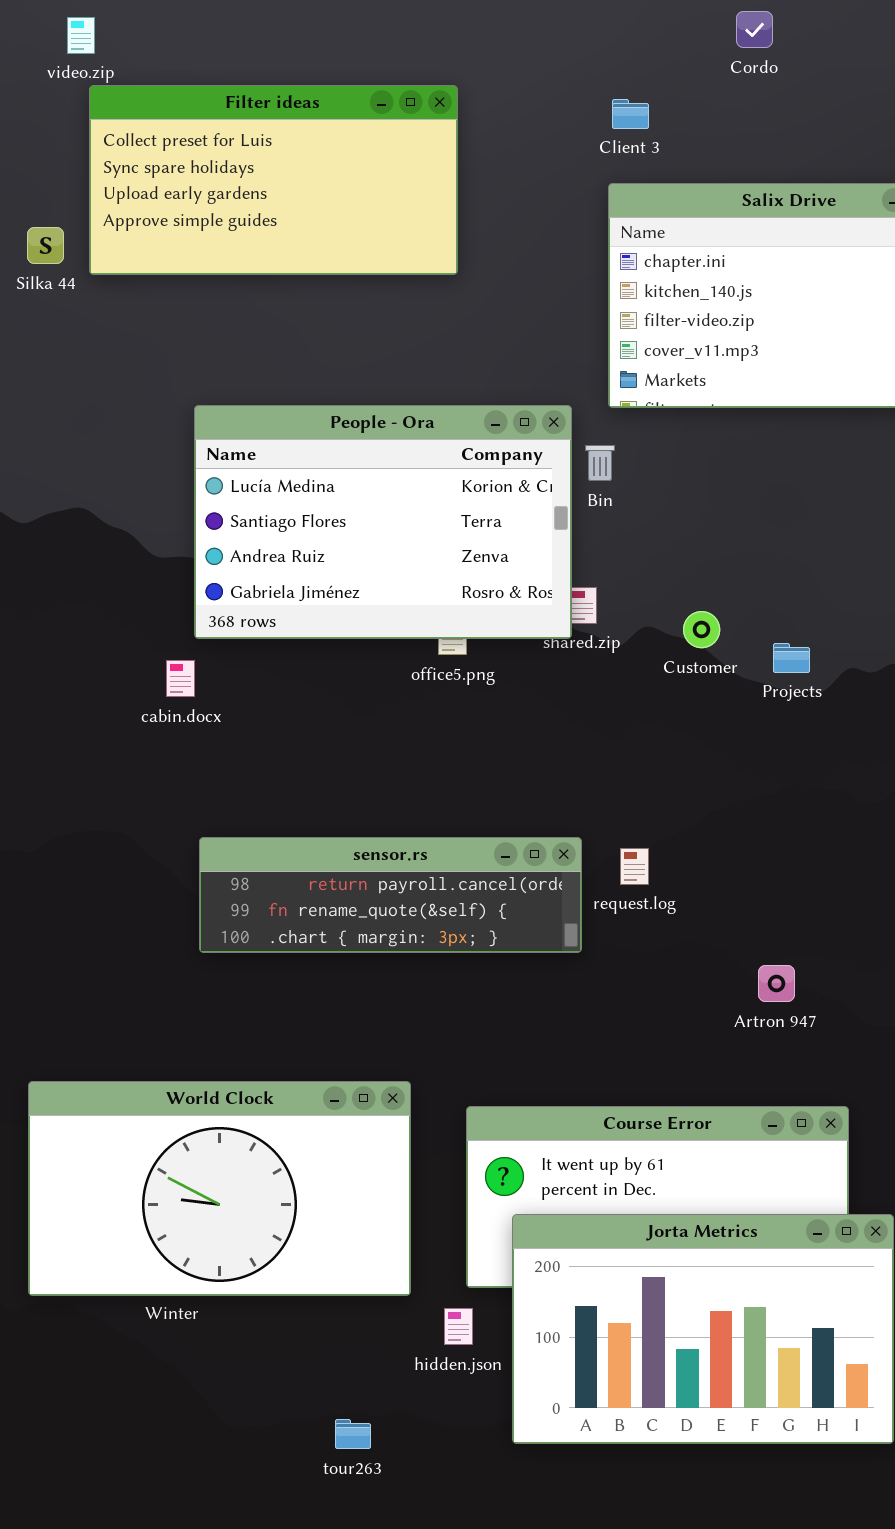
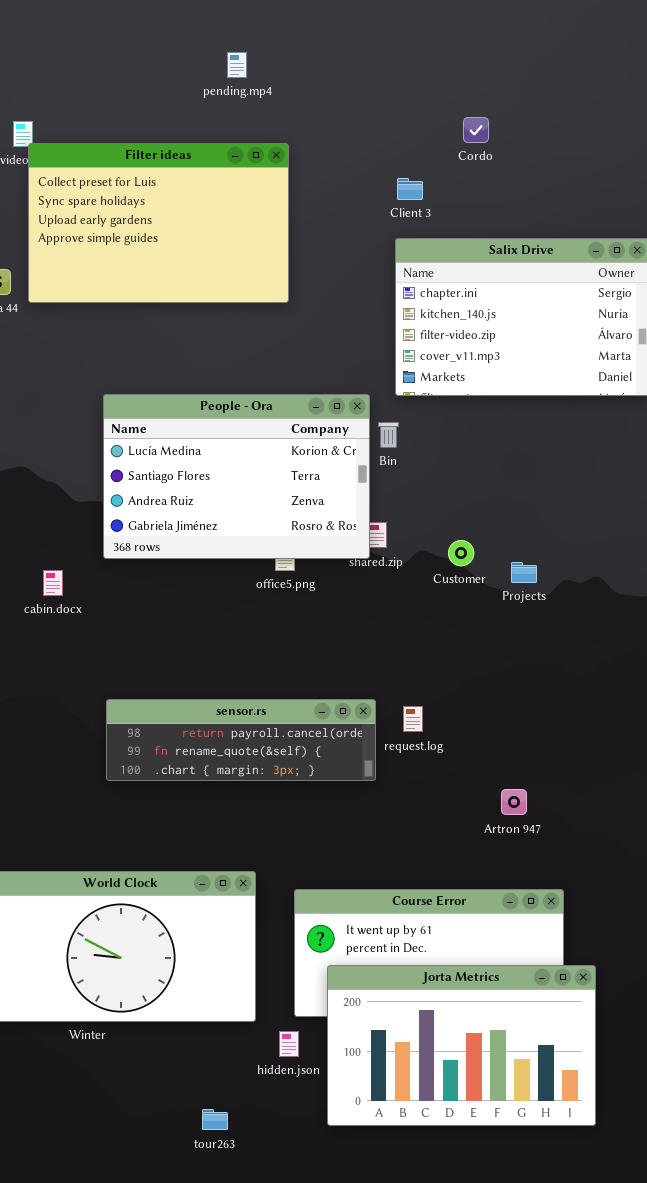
Cordo: [736,11,773,48] -> [463,117,489,143], moved
Filter ideas: [89,85,458,275] -> [28,143,289,303], resized
cabin.docx: [166,660,195,697] -> [43,570,63,596], moved

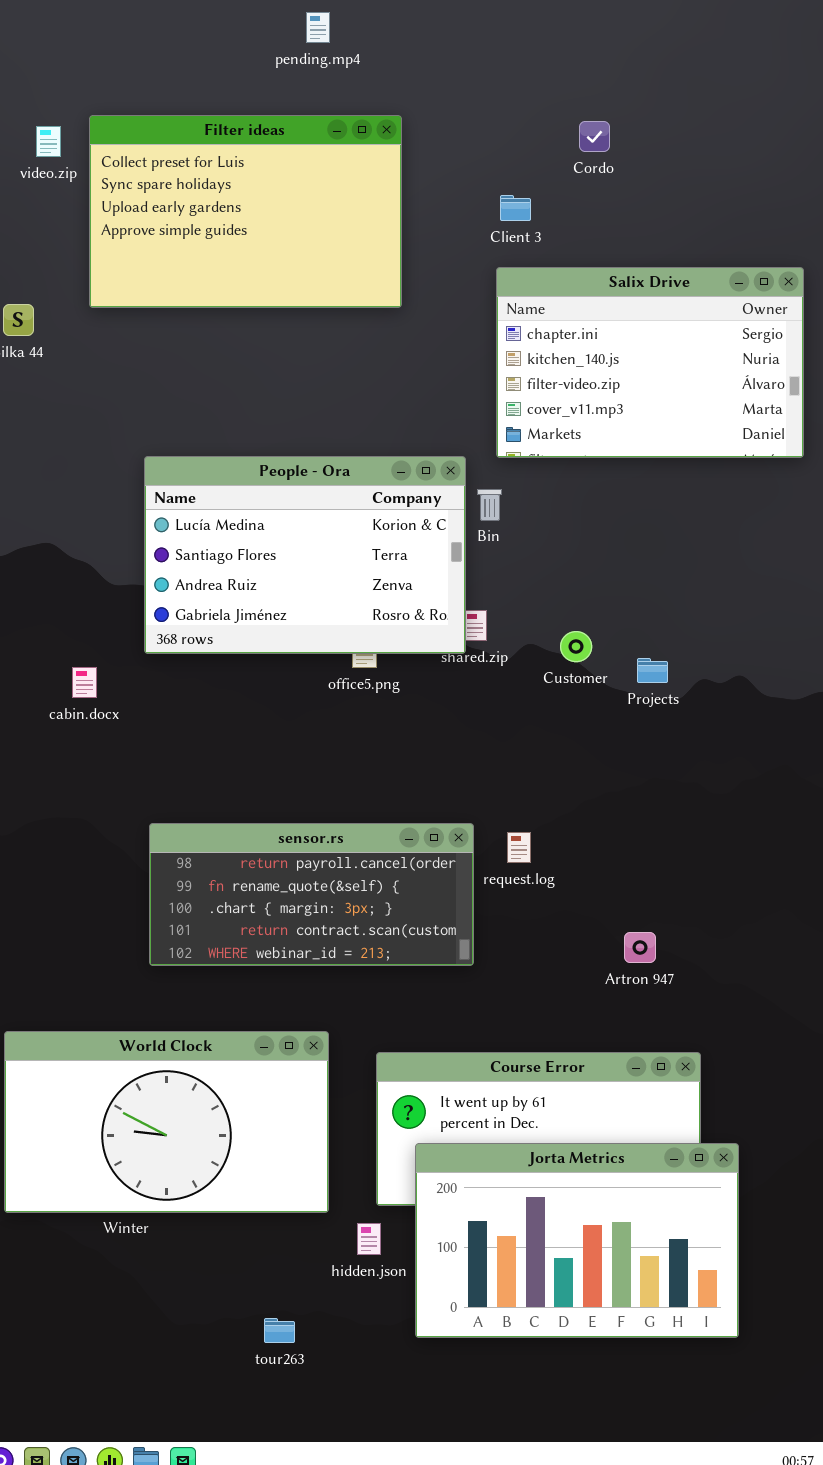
pending.mp4: [227,52,247,78] -> [306,12,330,43], moved
Filter ideas: [28,143,289,303] -> [89,115,402,308], moved
sensor.rs: [106,699,376,781] -> [149,823,474,966], resized

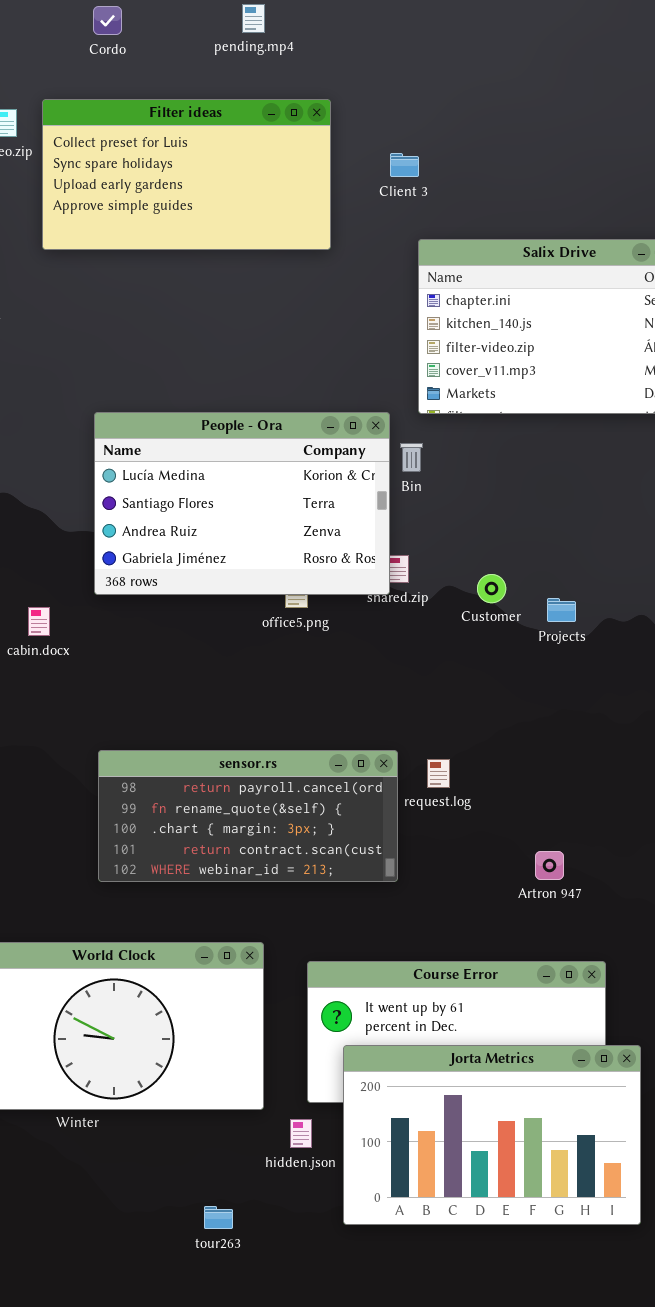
Filter ideas: [89,115,402,308] -> [42,99,331,250], resized
Cordo: [579,121,610,152] -> [93,6,122,35], moved
Client 3: [500,195,531,221] -> [390,153,419,177], moved

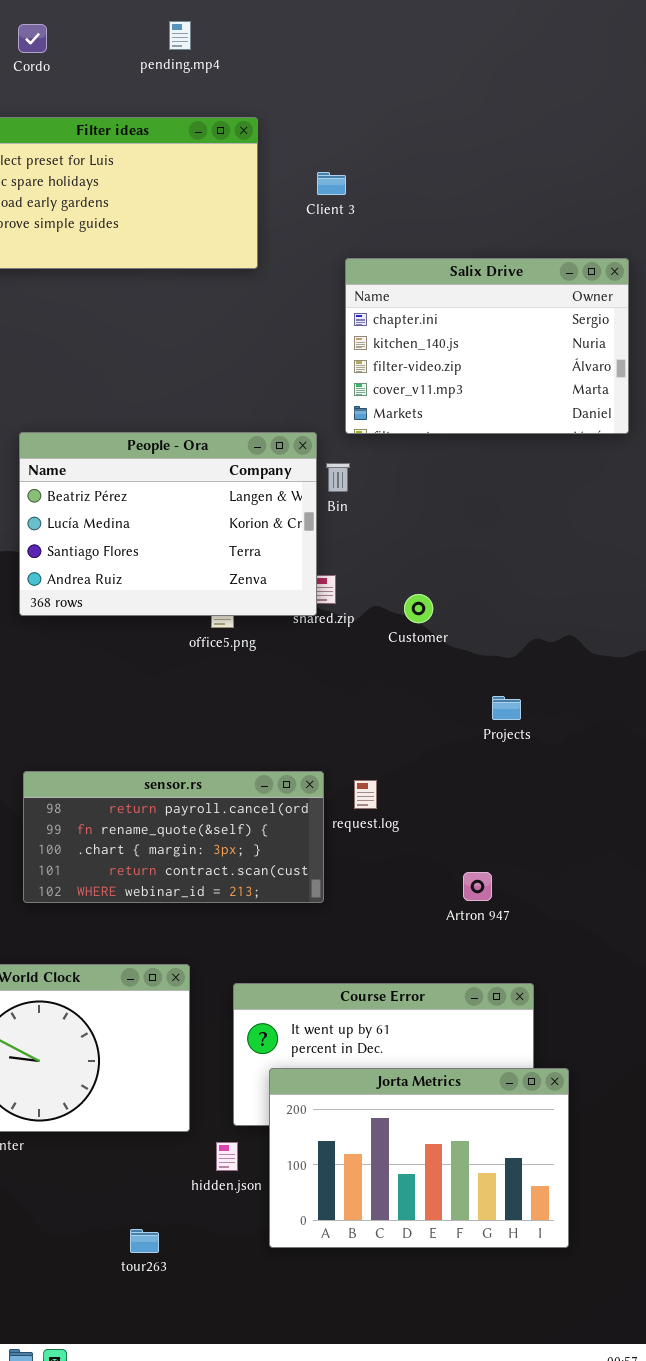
People - Ora: [94,412,390,595] -> [19,432,317,616], scrolled up 1 row
Projects: [547,598,576,622] -> [492,696,521,720], moved

